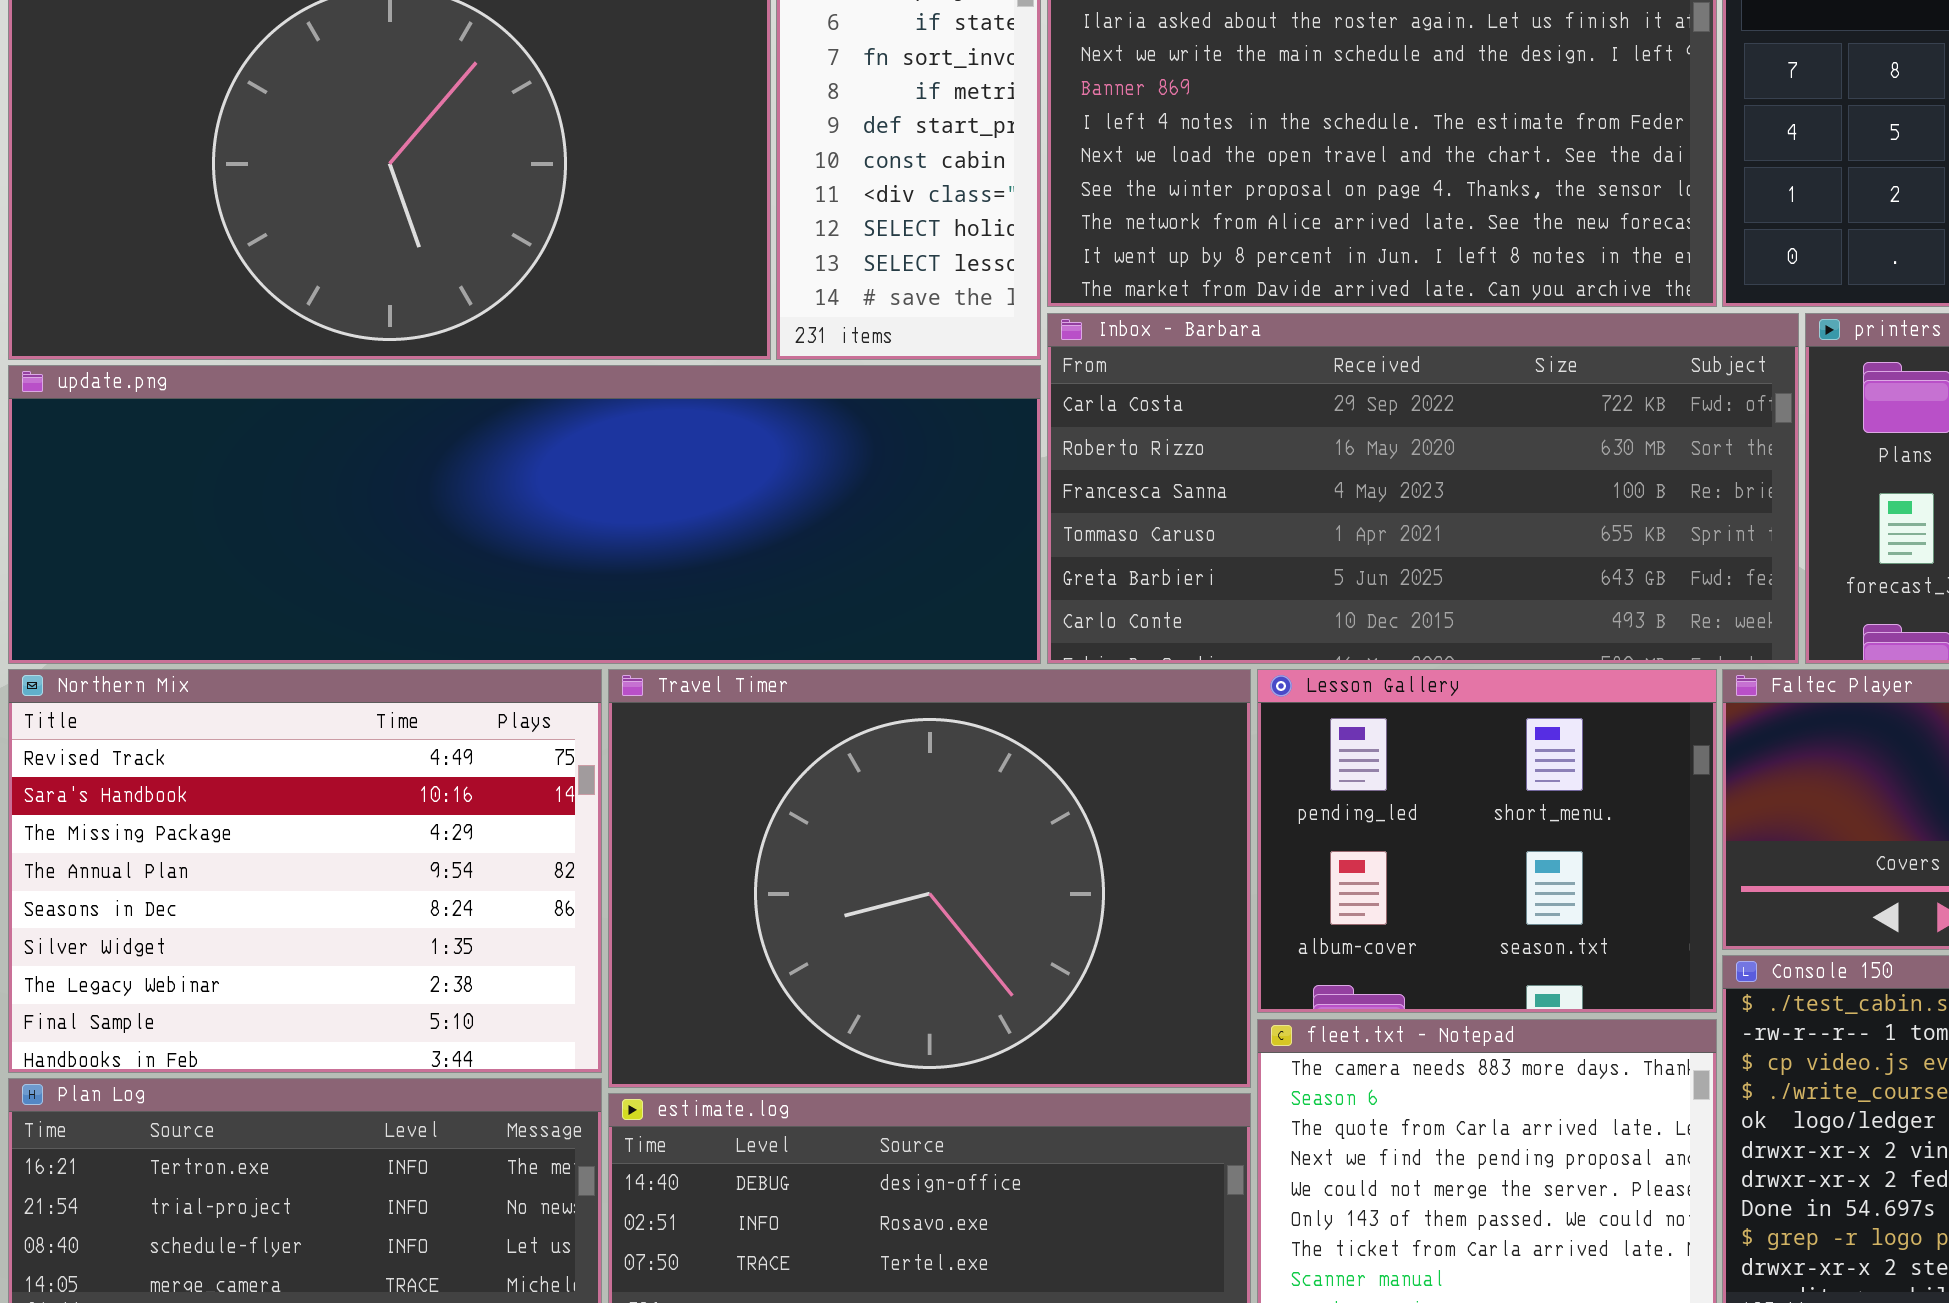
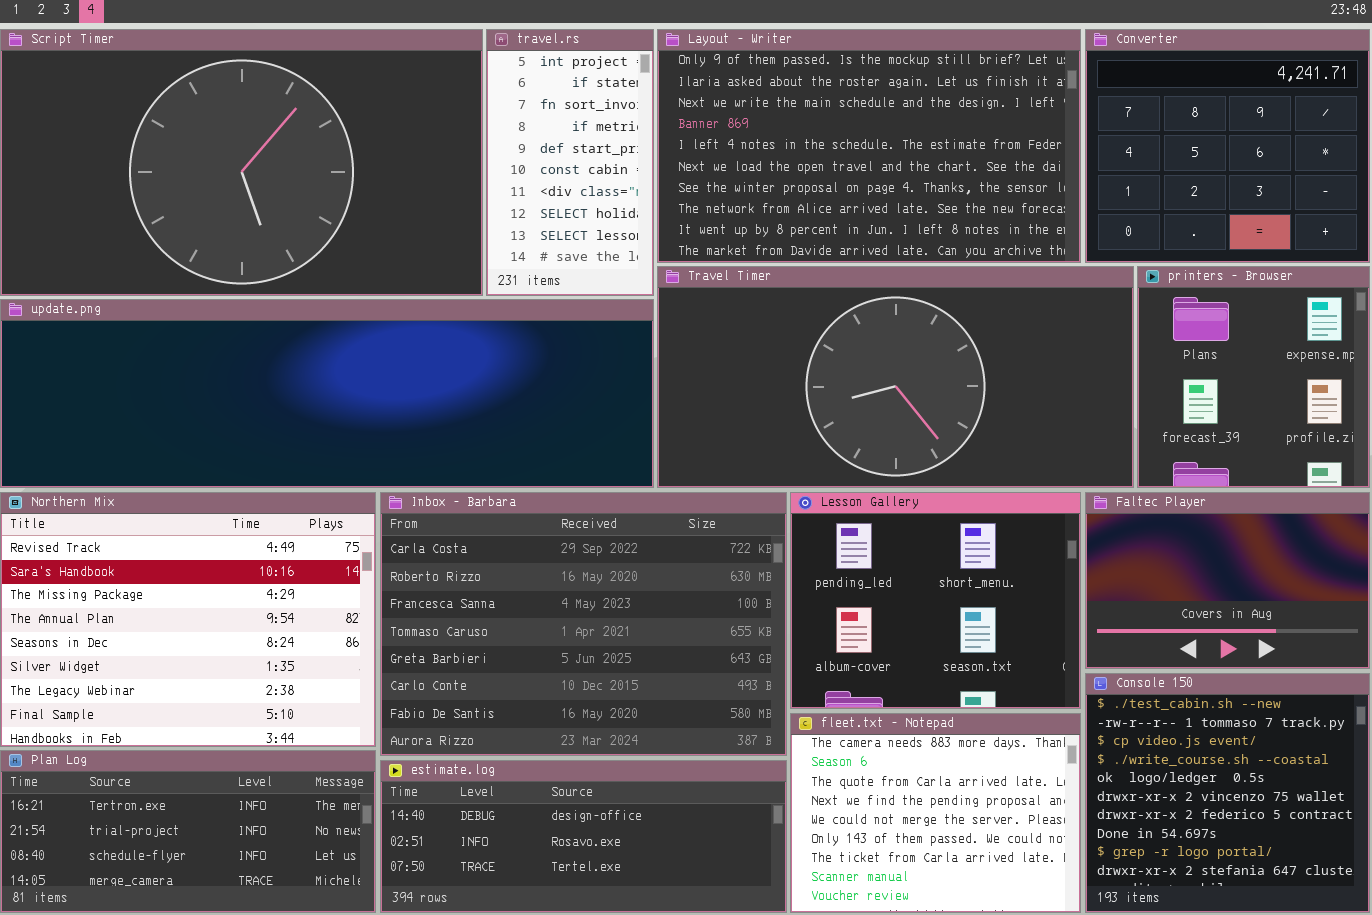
Inbox - Barbara: [1047,313,1799,664] -> [380,492,787,756], moved, resized
Travel Timer: [608,669,1251,1088] -> [657,266,1134,488], moved, resized

